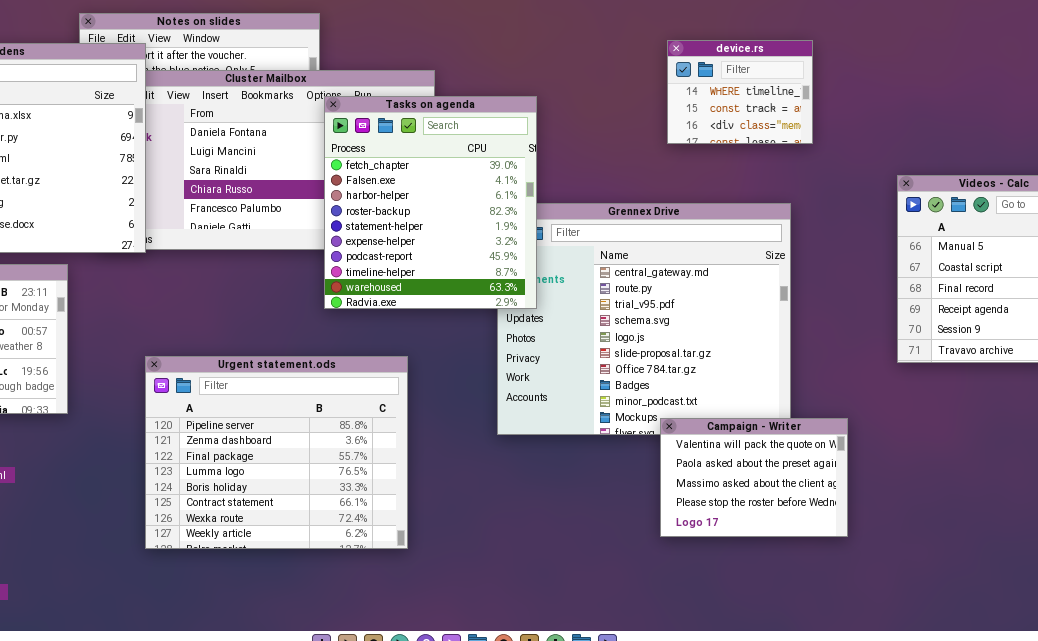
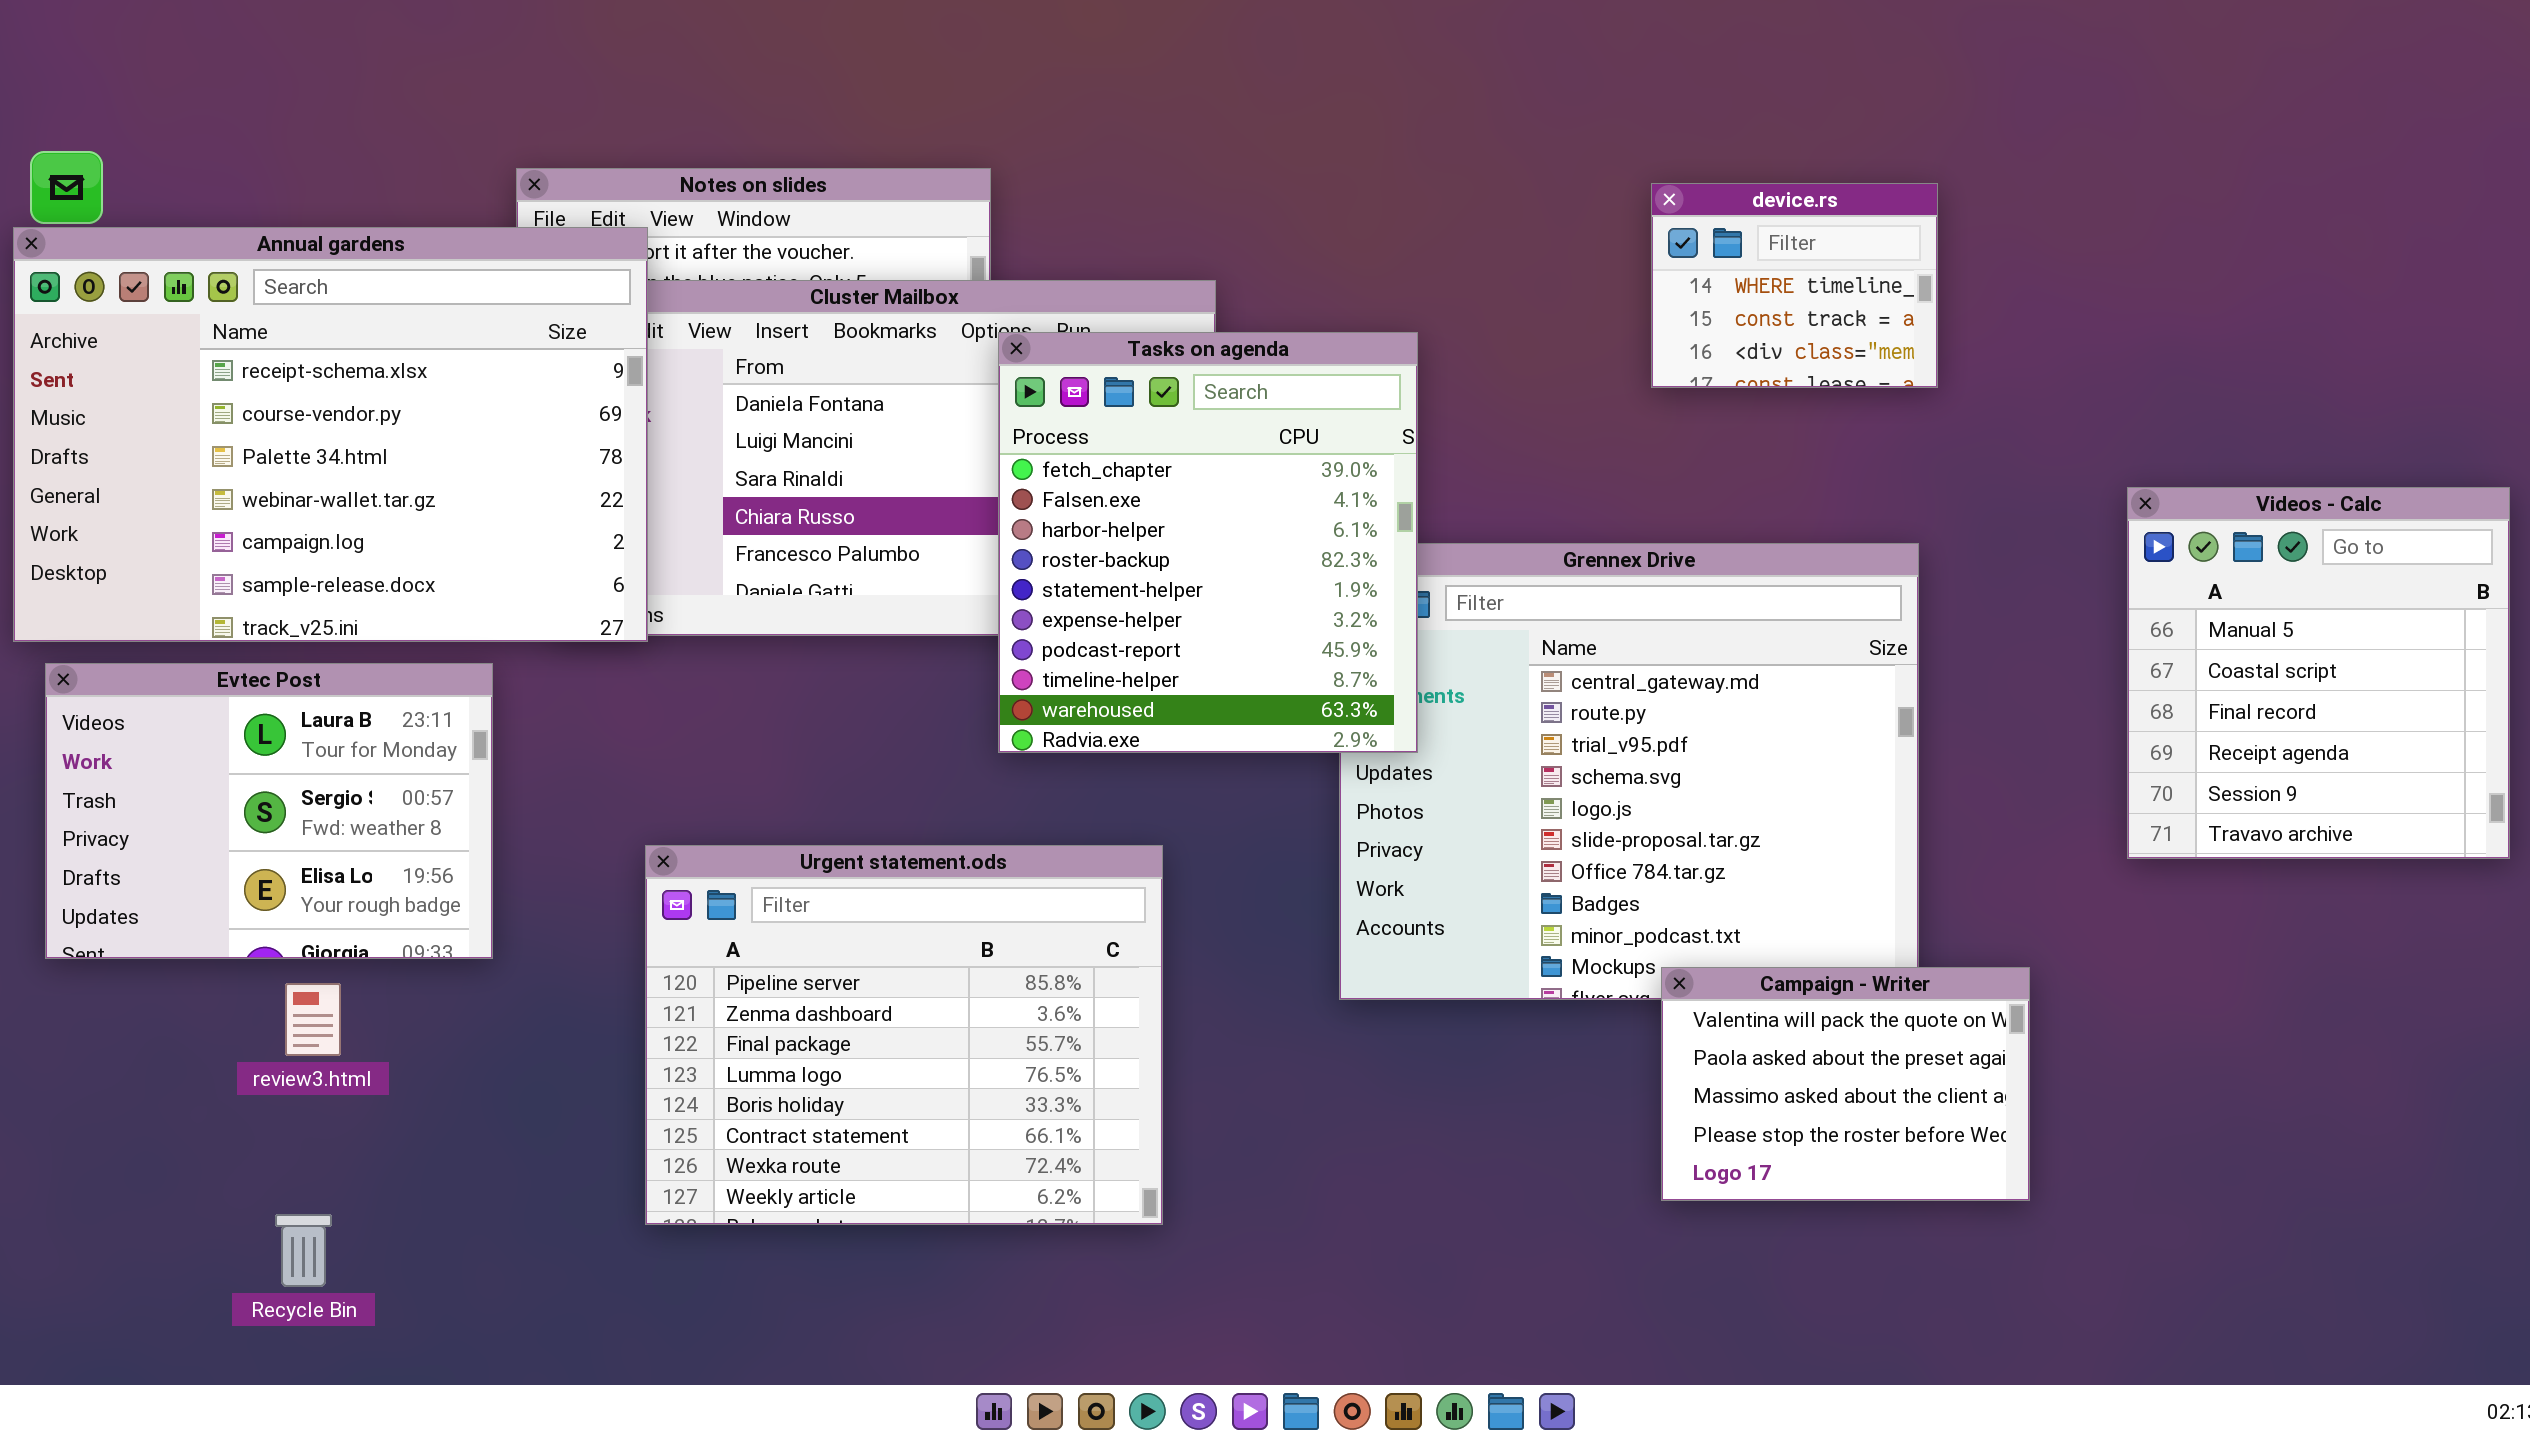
device.rs: [667,40,813,144] -> [1651,183,1938,388], moved

